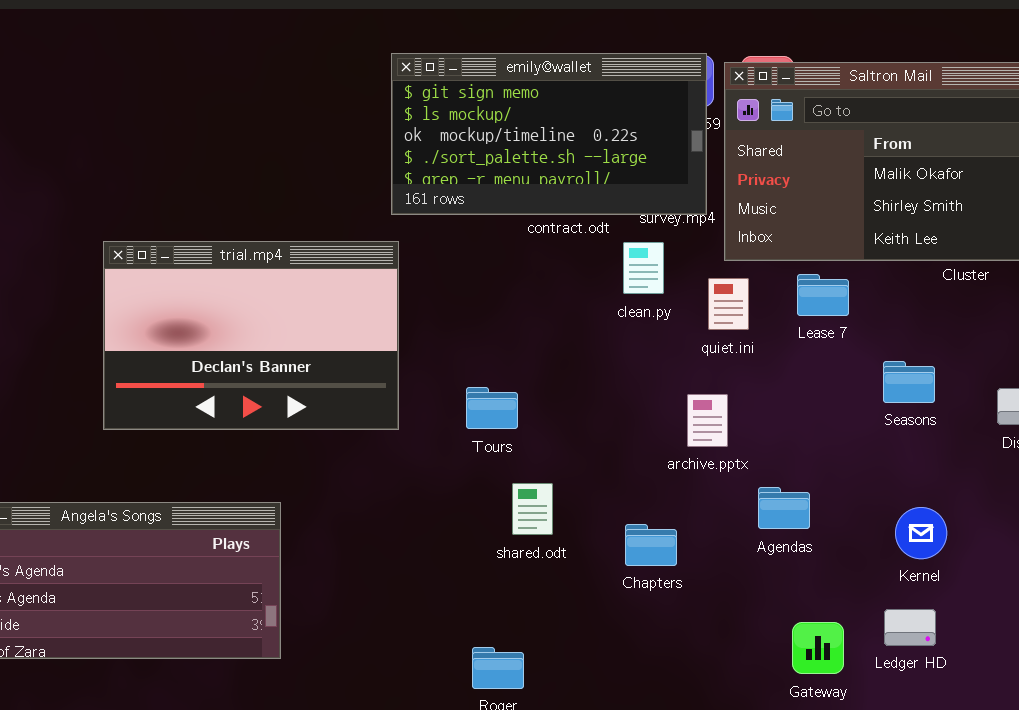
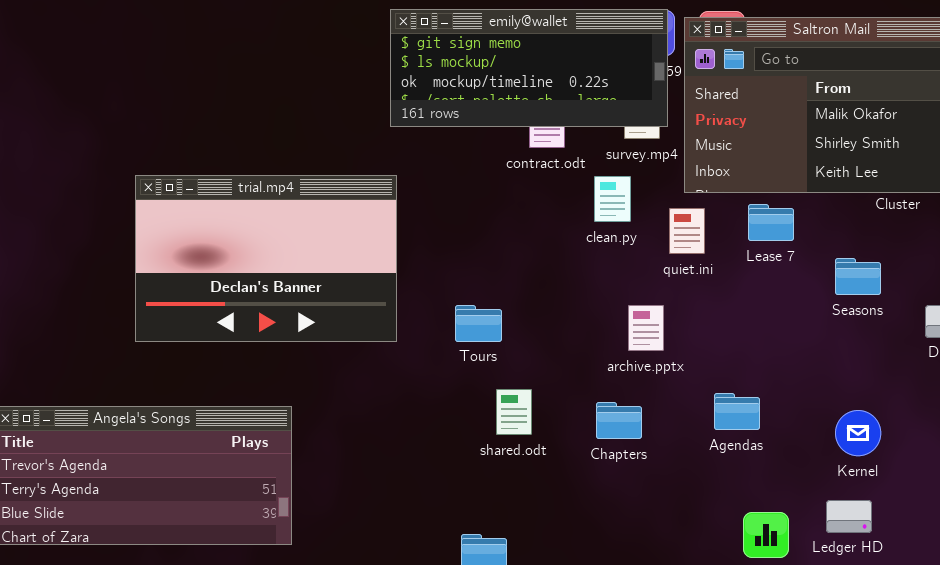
emily@wallet: [391,53,707,215] -> [390,9,668,127], resized
Seasons: [883,361,935,403] -> [835,258,881,295], moved
archive.pptx: [687,394,728,447] -> [628,305,664,351], moved
Chapters: [625,524,677,566] -> [596,402,642,439], moved

